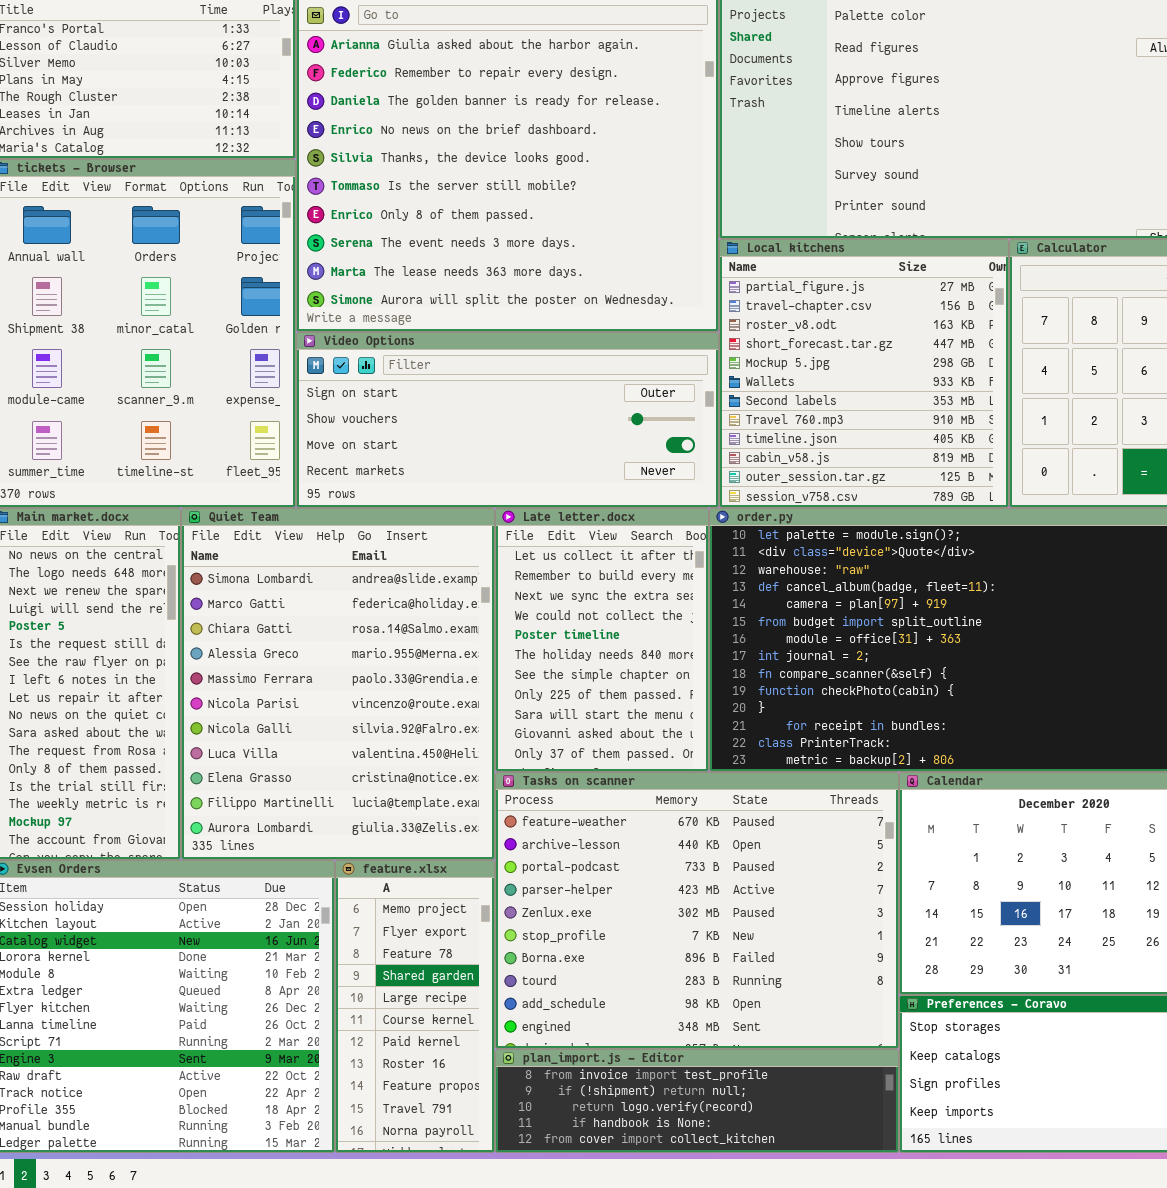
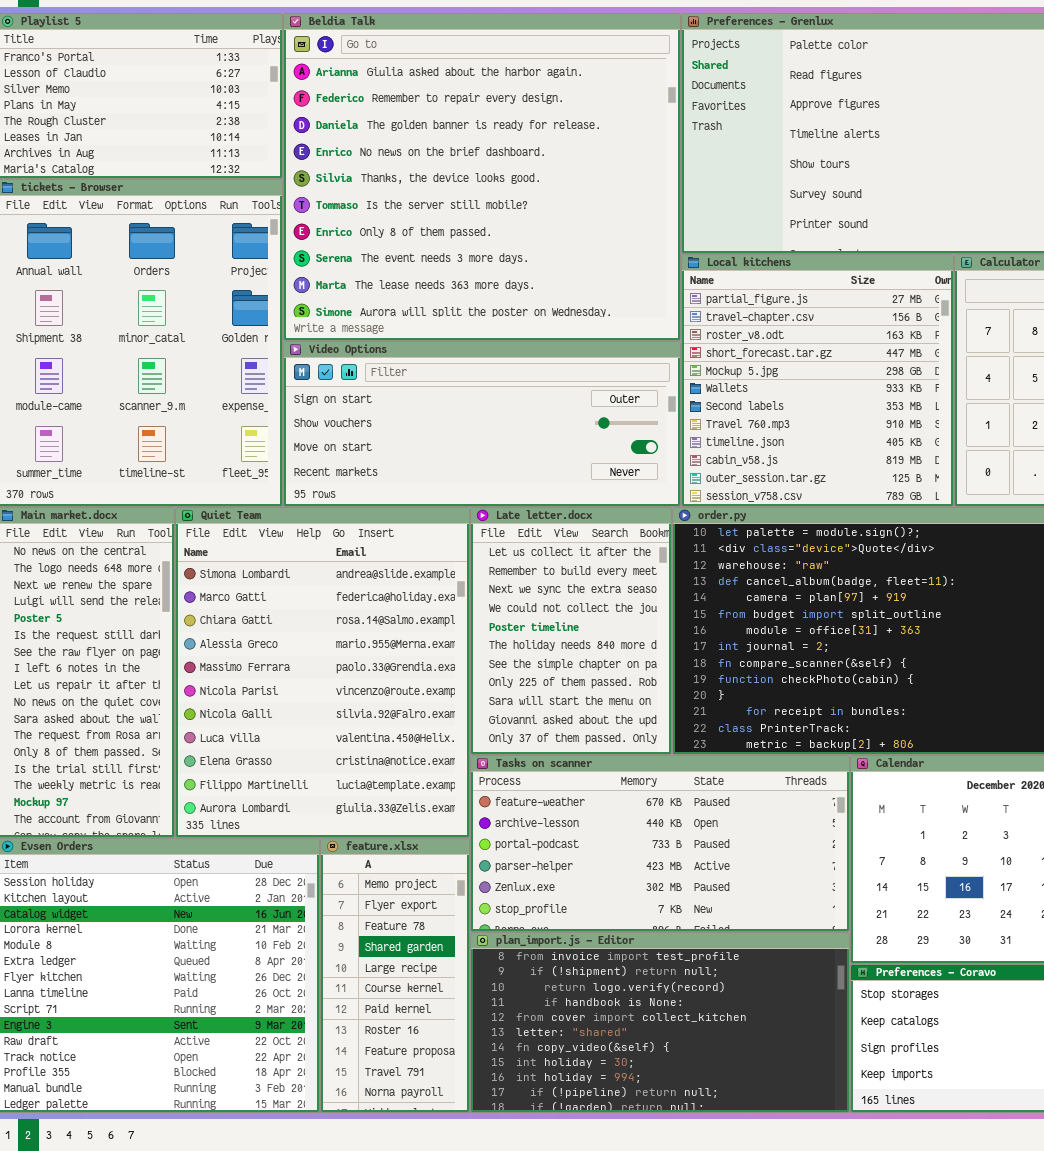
Tasks on scanner: [495,772,899,1049] -> [470,755,850,932], resized
plan_import.js - Editor: [495,1049,899,1153] -> [470,932,850,1113], resized

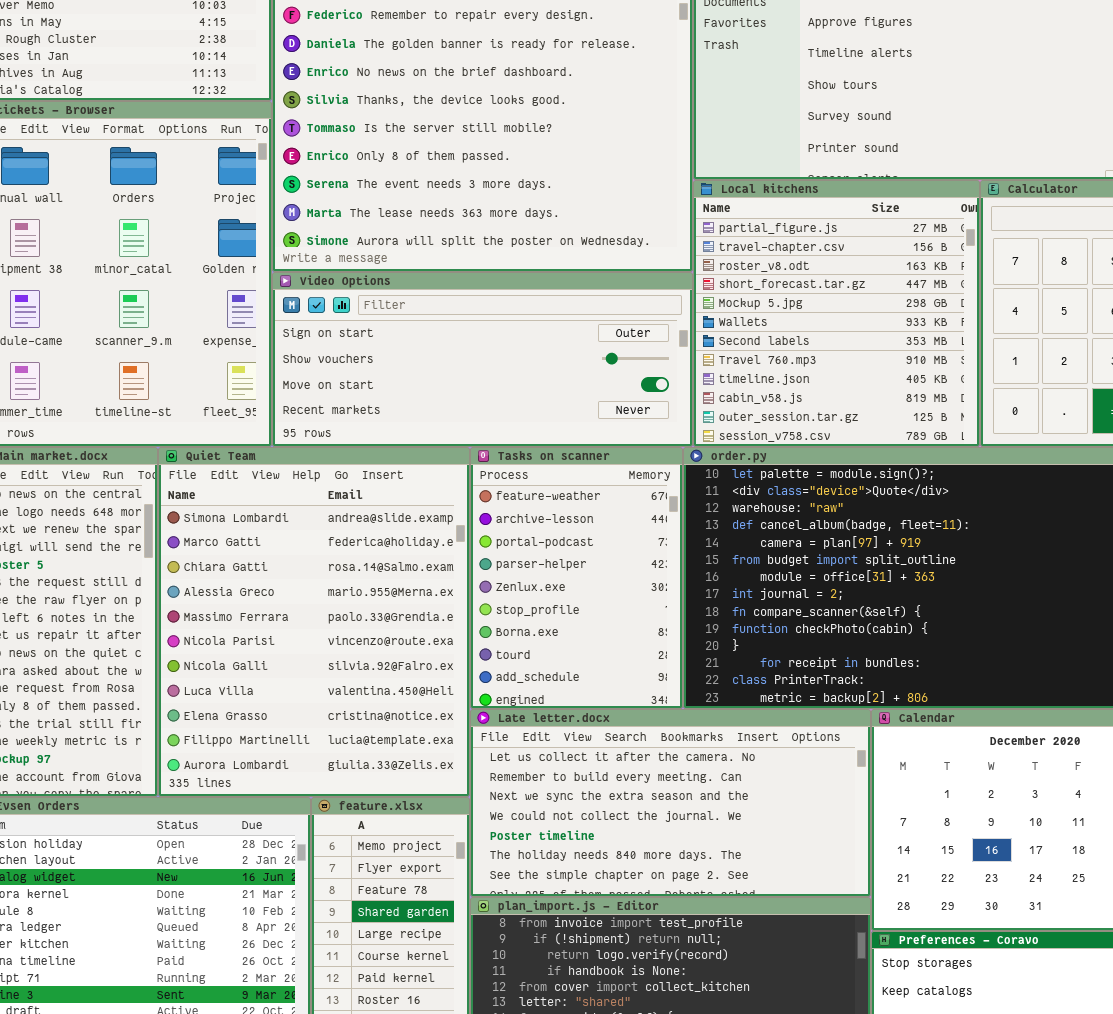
Late letter.docx: [470,507,672,755] -> [470,709,871,897], moved, resized
Tasks on scanner: [470,755,850,932] -> [470,447,683,709], moved, resized

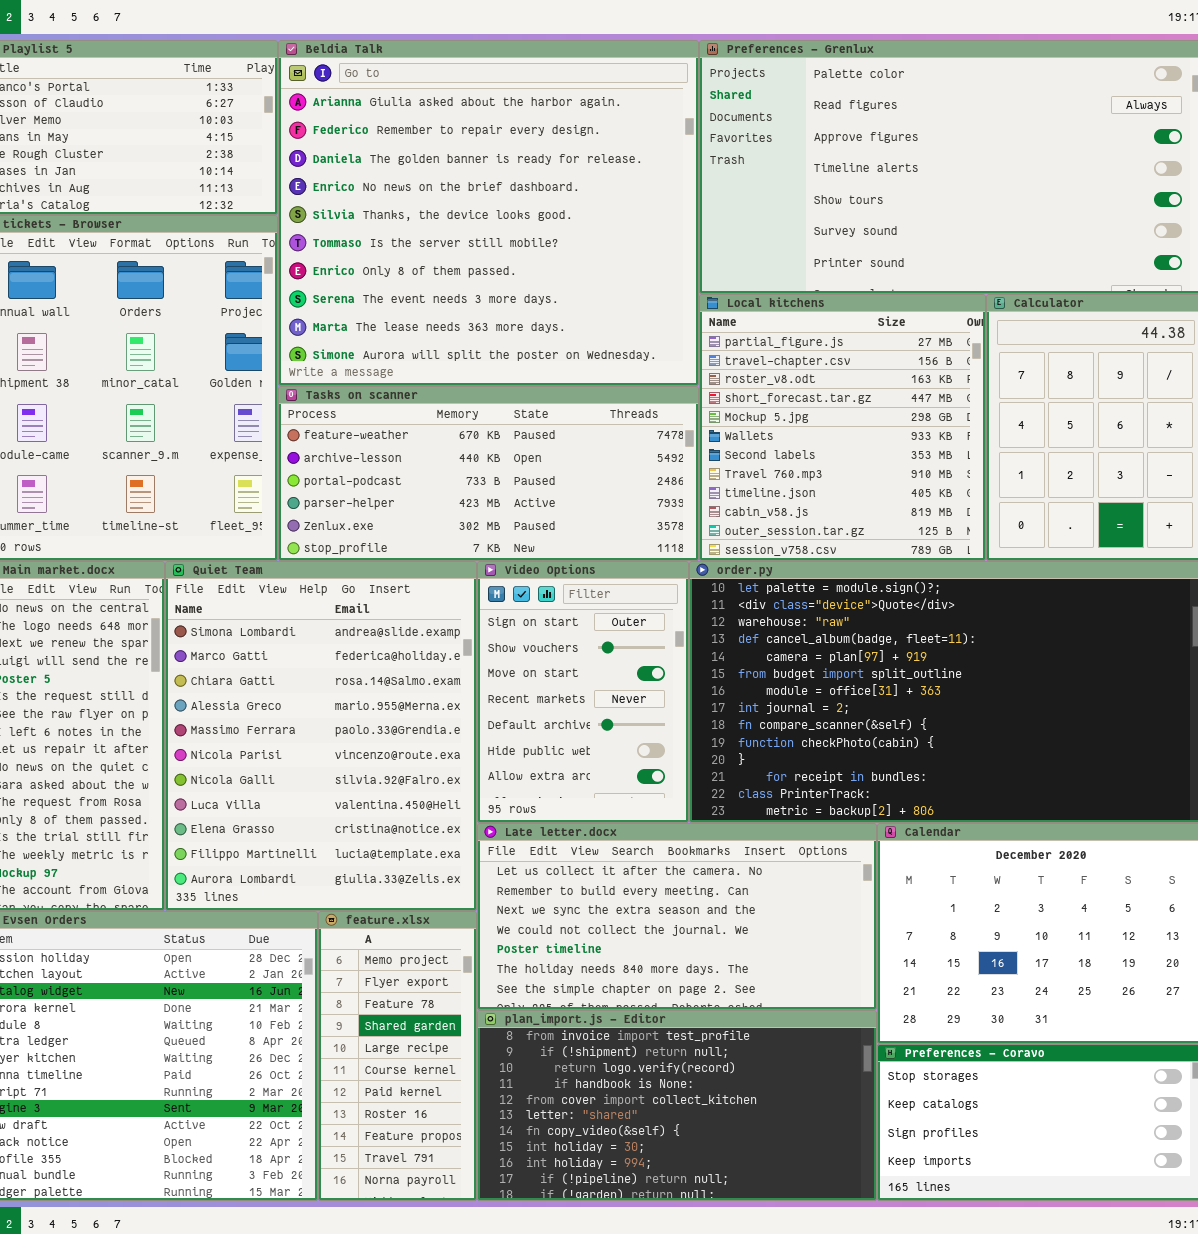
Video Options: [272,272,693,447] -> [477,561,689,823], moved, resized
Tasks on scanner: [470,447,683,709] -> [278,386,699,561], moved, resized

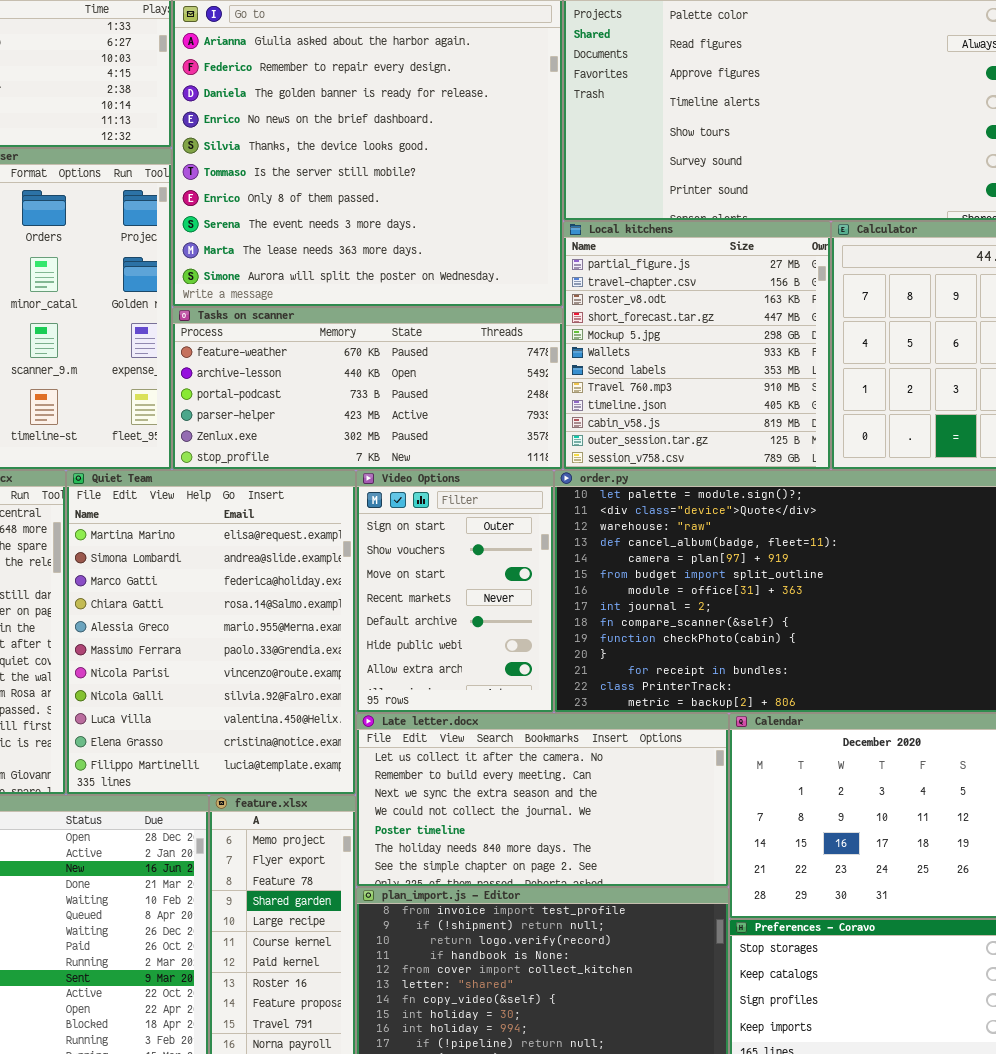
Quiet Team: [165,561,477,911] -> [66,470,356,795], scrolled up 1 row

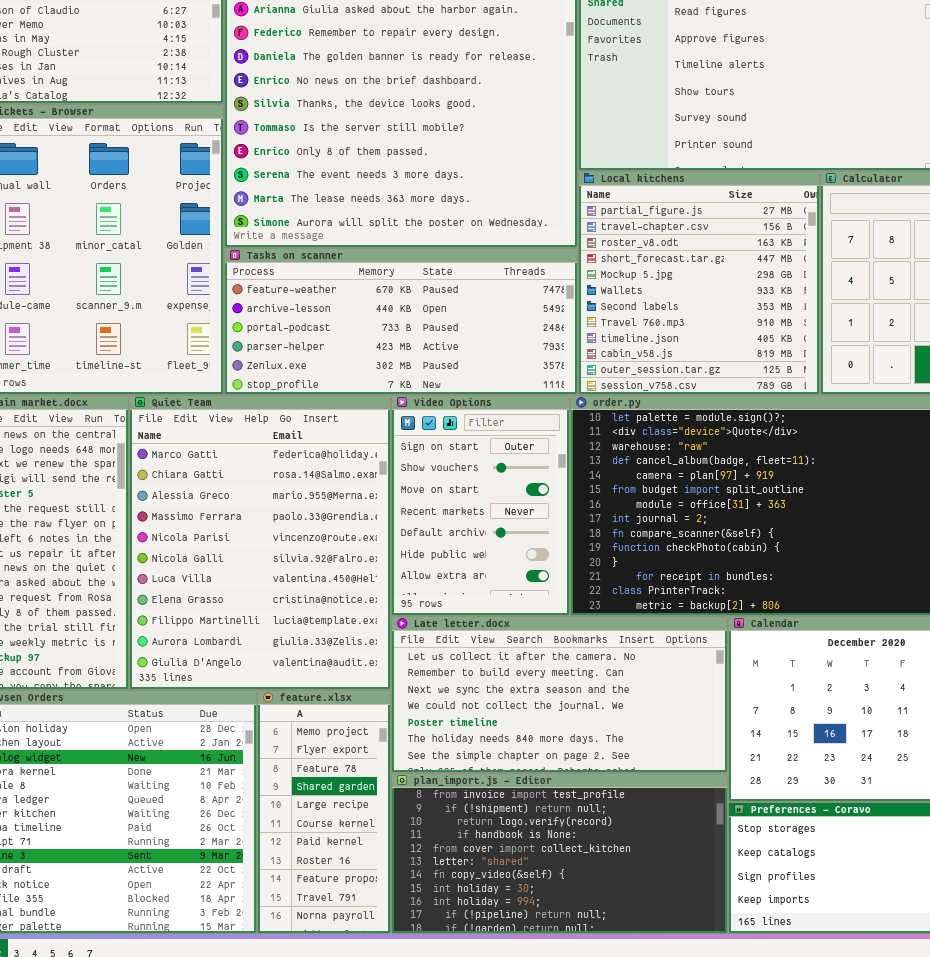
Quiet Team: [66,470,356,795] -> [129,395,391,690], scrolled down 2 rows

